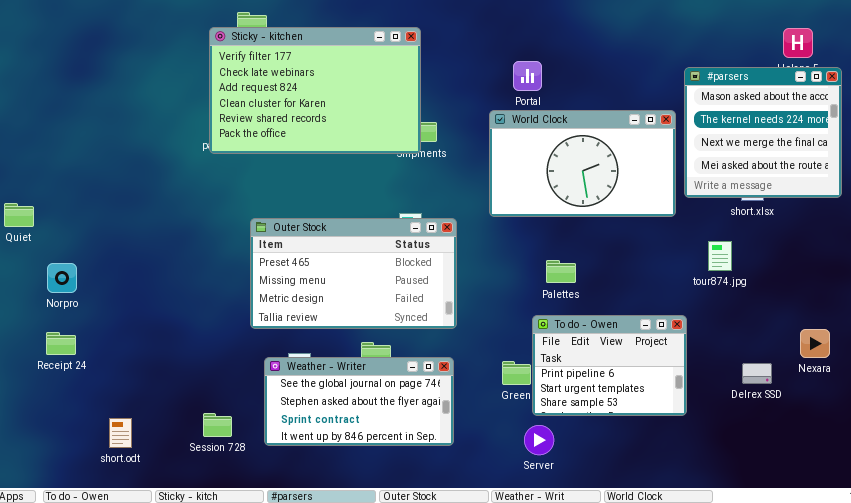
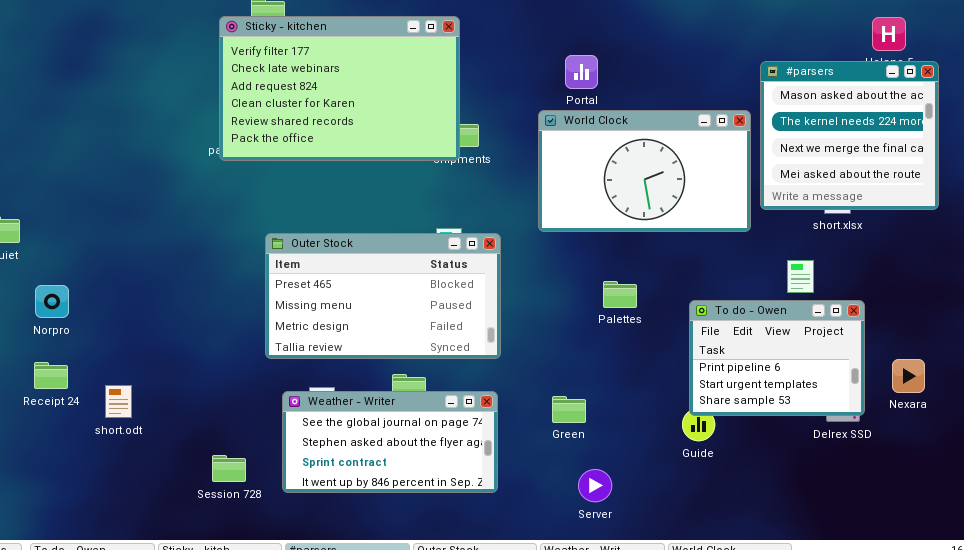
To do - Owen: [532,315,687,416] -> [689,300,865,416], moved
short.odt: [109,418,132,448] -> [105,385,132,418], moved

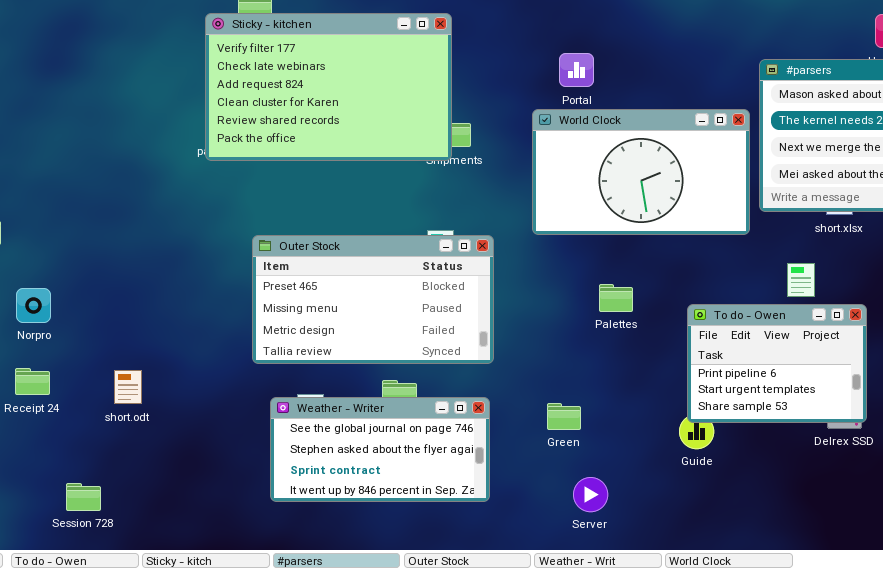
short.odt: [105,385,132,418] -> [114,370,142,404], moved
Session 728: [212,455,246,482] -> [66,483,101,511], moved

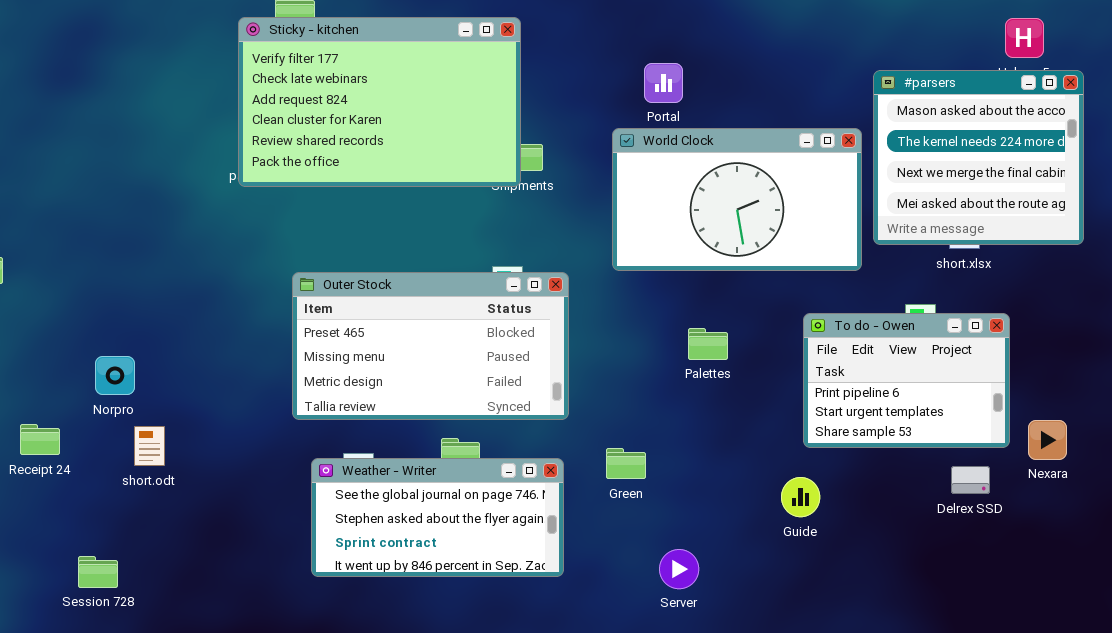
Norpro: [16,288,51,323] -> [95,356,135,395], moved
To do - Owen: [687,304,867,423] -> [803,313,1010,448], moved
Green: [547,403,581,430] -> [606,448,646,479], moved

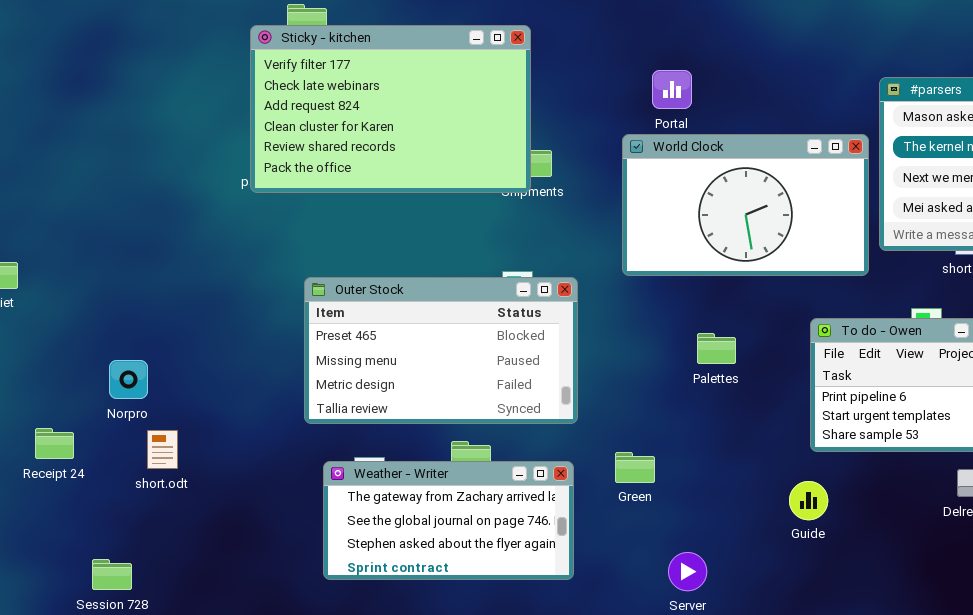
Weather - Writer: [311,458,564,577] -> [323,461,574,580], scrolled up 1 row

